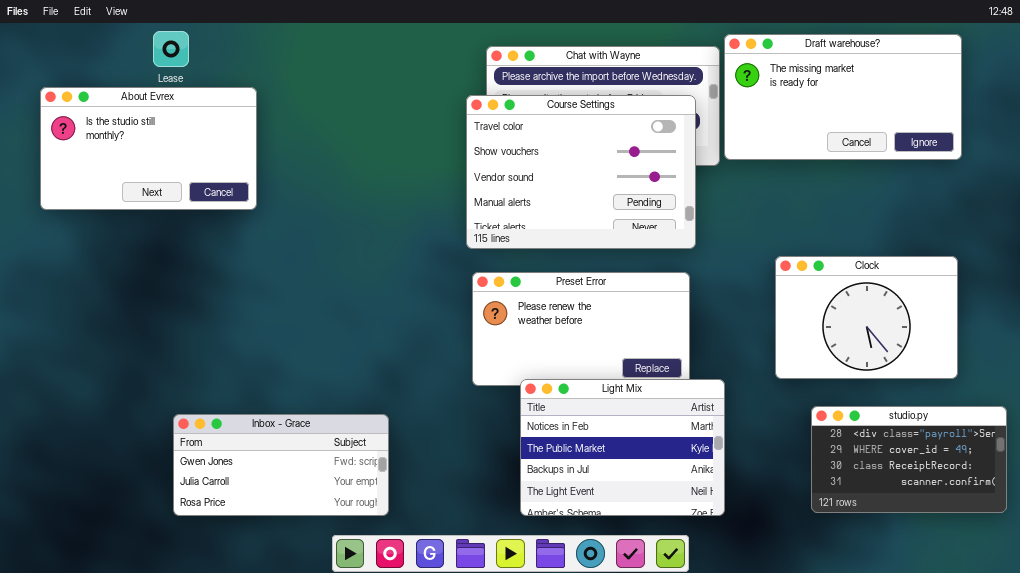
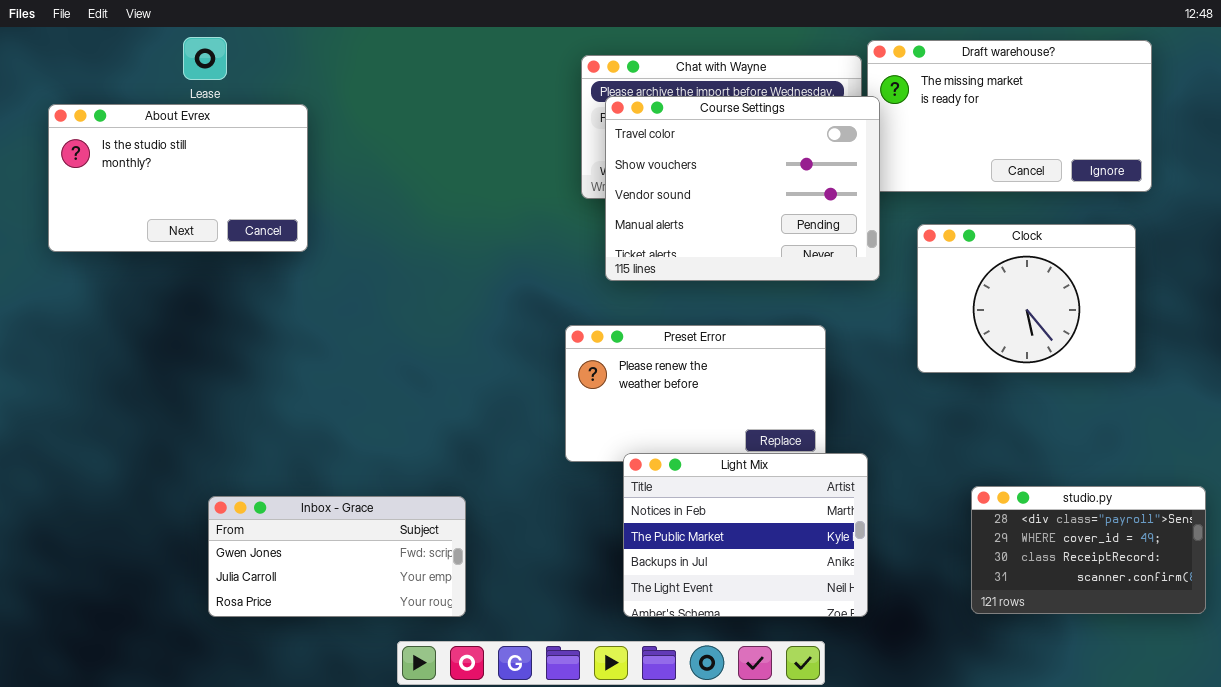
Course Settings: [466,95,696,249] -> [605,96,880,281], moved
Clock: [775,256,958,379] -> [917,224,1136,373], moved

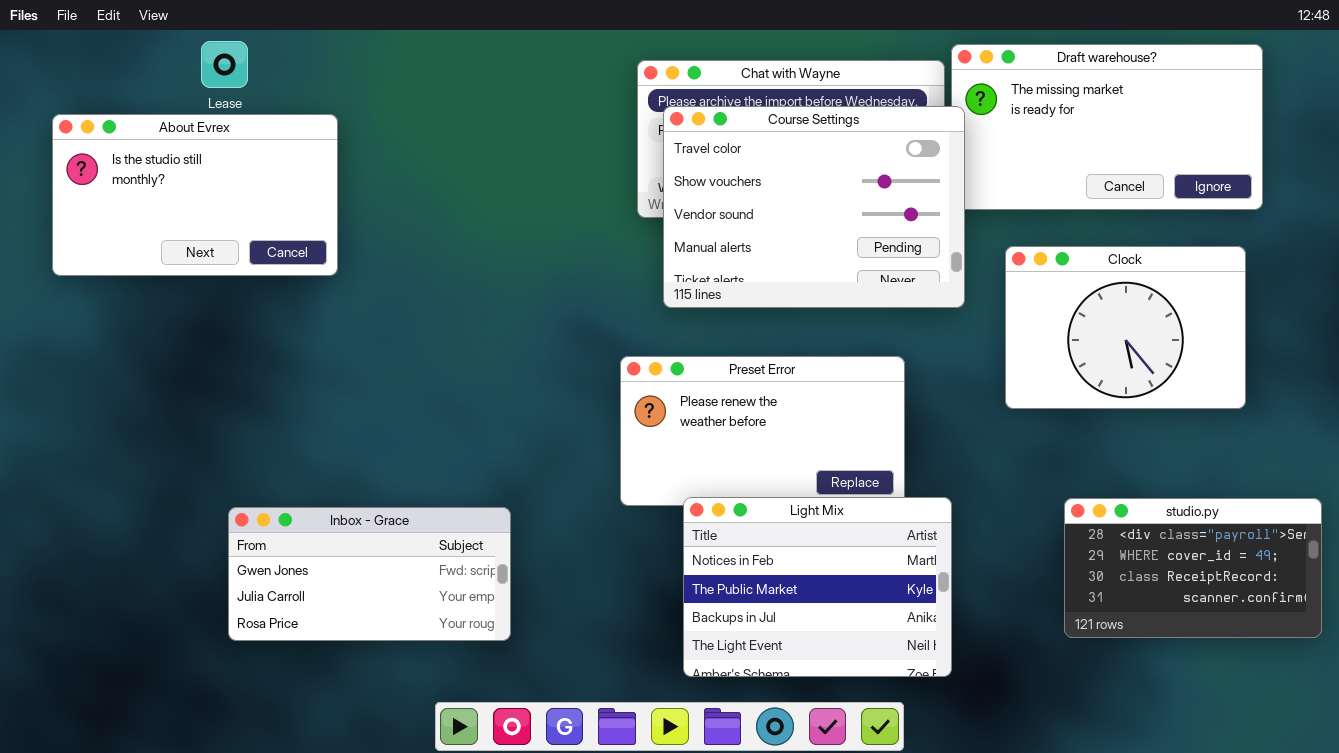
studio.py: [971,486,1206,614] -> [1064,498,1322,638], moved
Inbox - Grace: [208,496,466,617] -> [228,507,511,641], moved

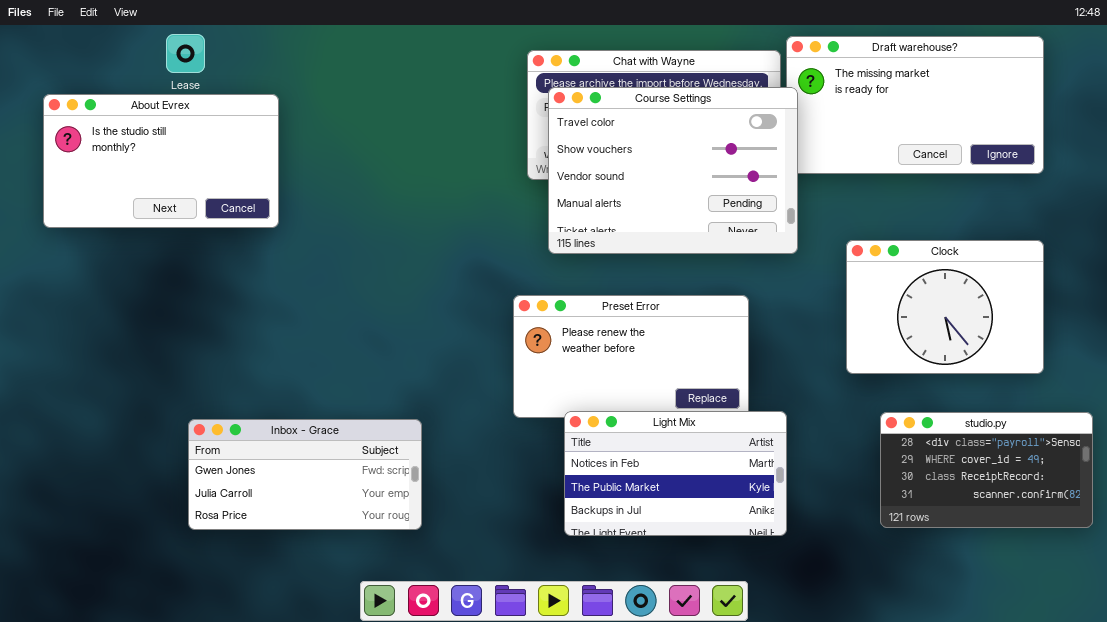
Clock: [1005,246,1246,409] -> [846,240,1044,374], moved
Light Mix: [683,497,952,677] -> [564,411,787,536], resized

